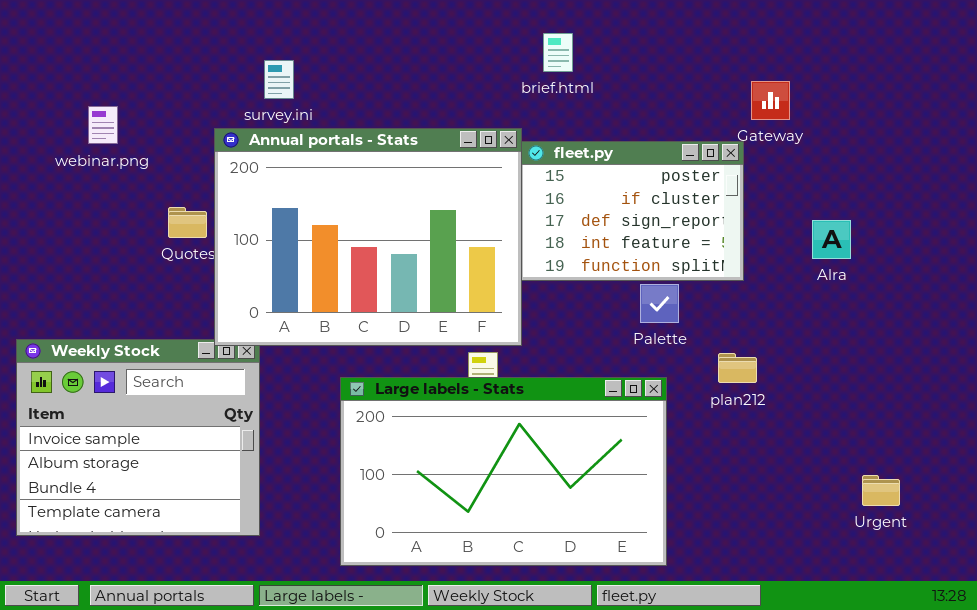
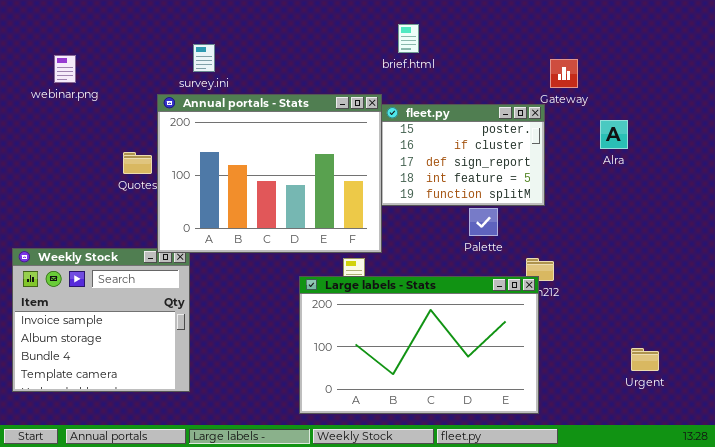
webinar.png: [88,106,118,144] -> [54,55,76,83], moved
Alra: [812,220,851,259] -> [600,120,628,149], moved
Large labels - Stats: [340,377,667,566] -> [299,276,539,414], moved

